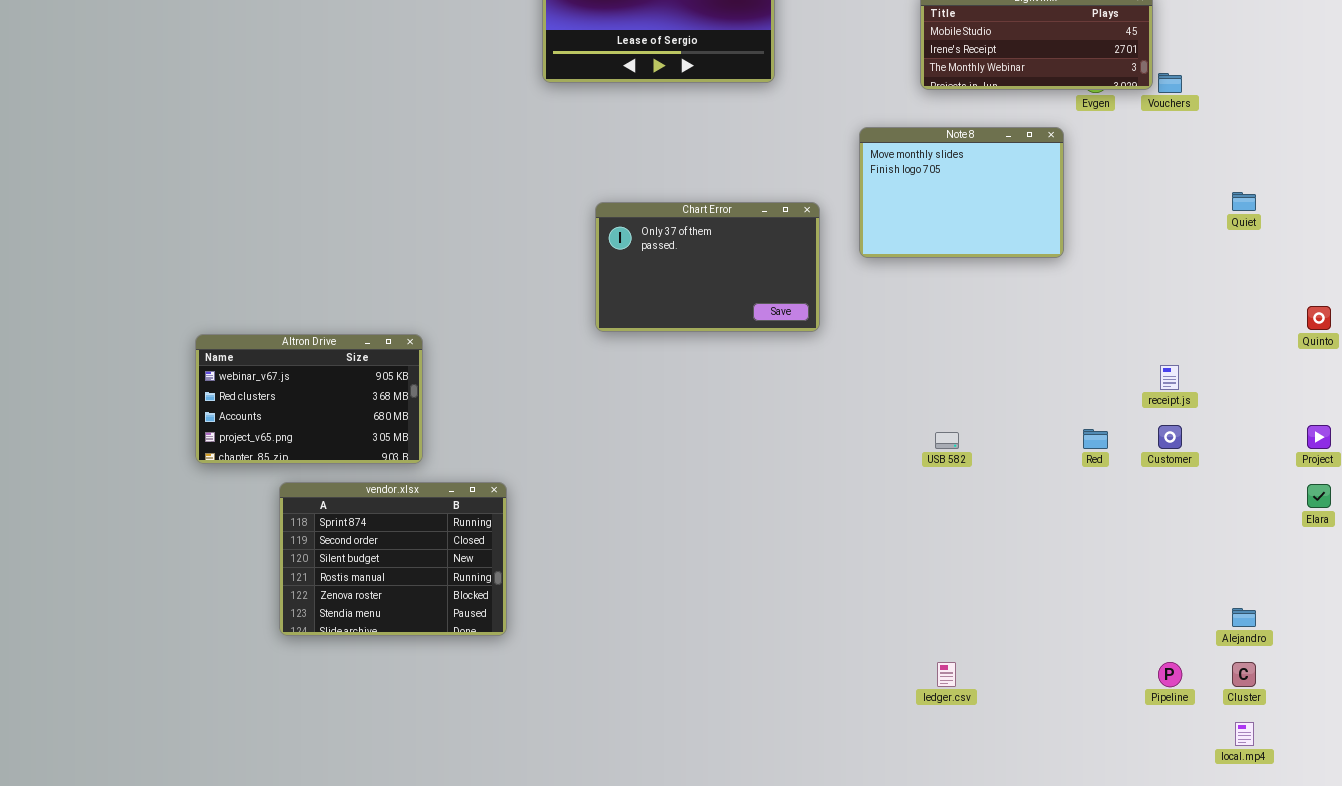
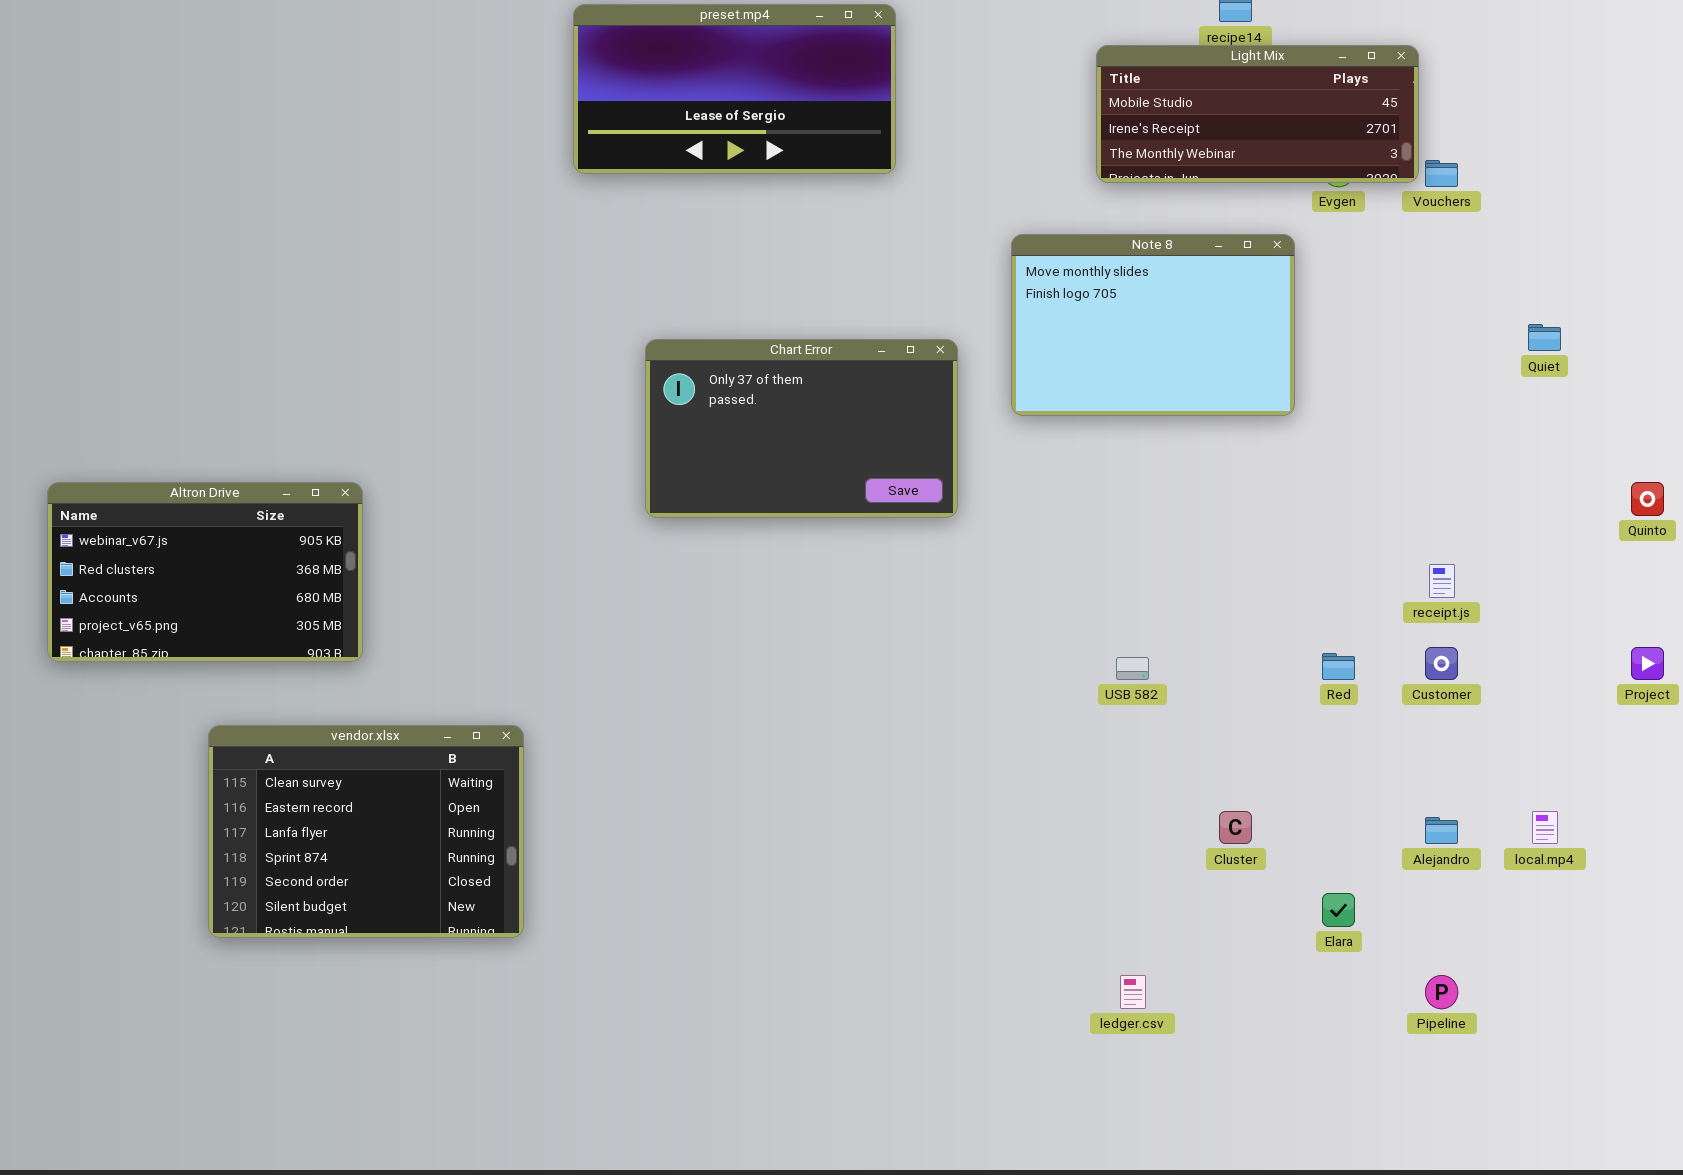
Altron Drive: [195,334,423,464] -> [47,482,363,662], moved
vendor.xlsx: [279,482,507,636] -> [208,725,524,938], scrolled up 3 rows
Elara: [1307,484,1331,508] -> [1322,893,1355,927], moved
Alejandro: [1232,608,1256,627] -> [1425,817,1458,844], moved
Cluster: [1232,662,1256,687] -> [1219,811,1252,844], moved
local.mp4: [1235,722,1254,746] -> [1532,811,1558,844], moved

